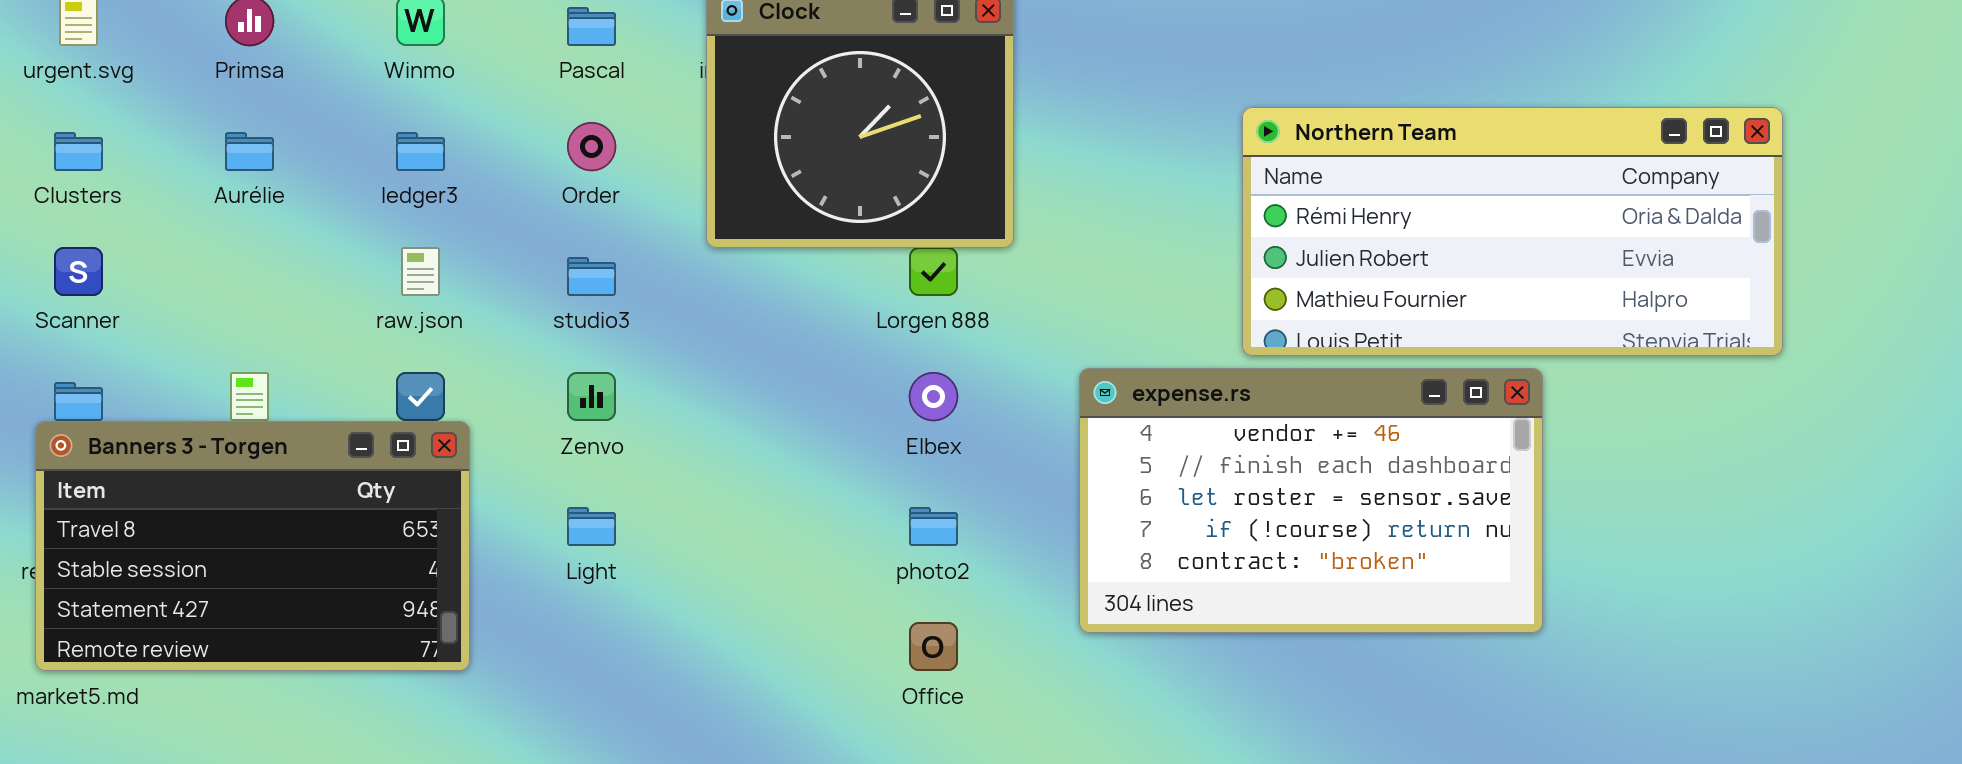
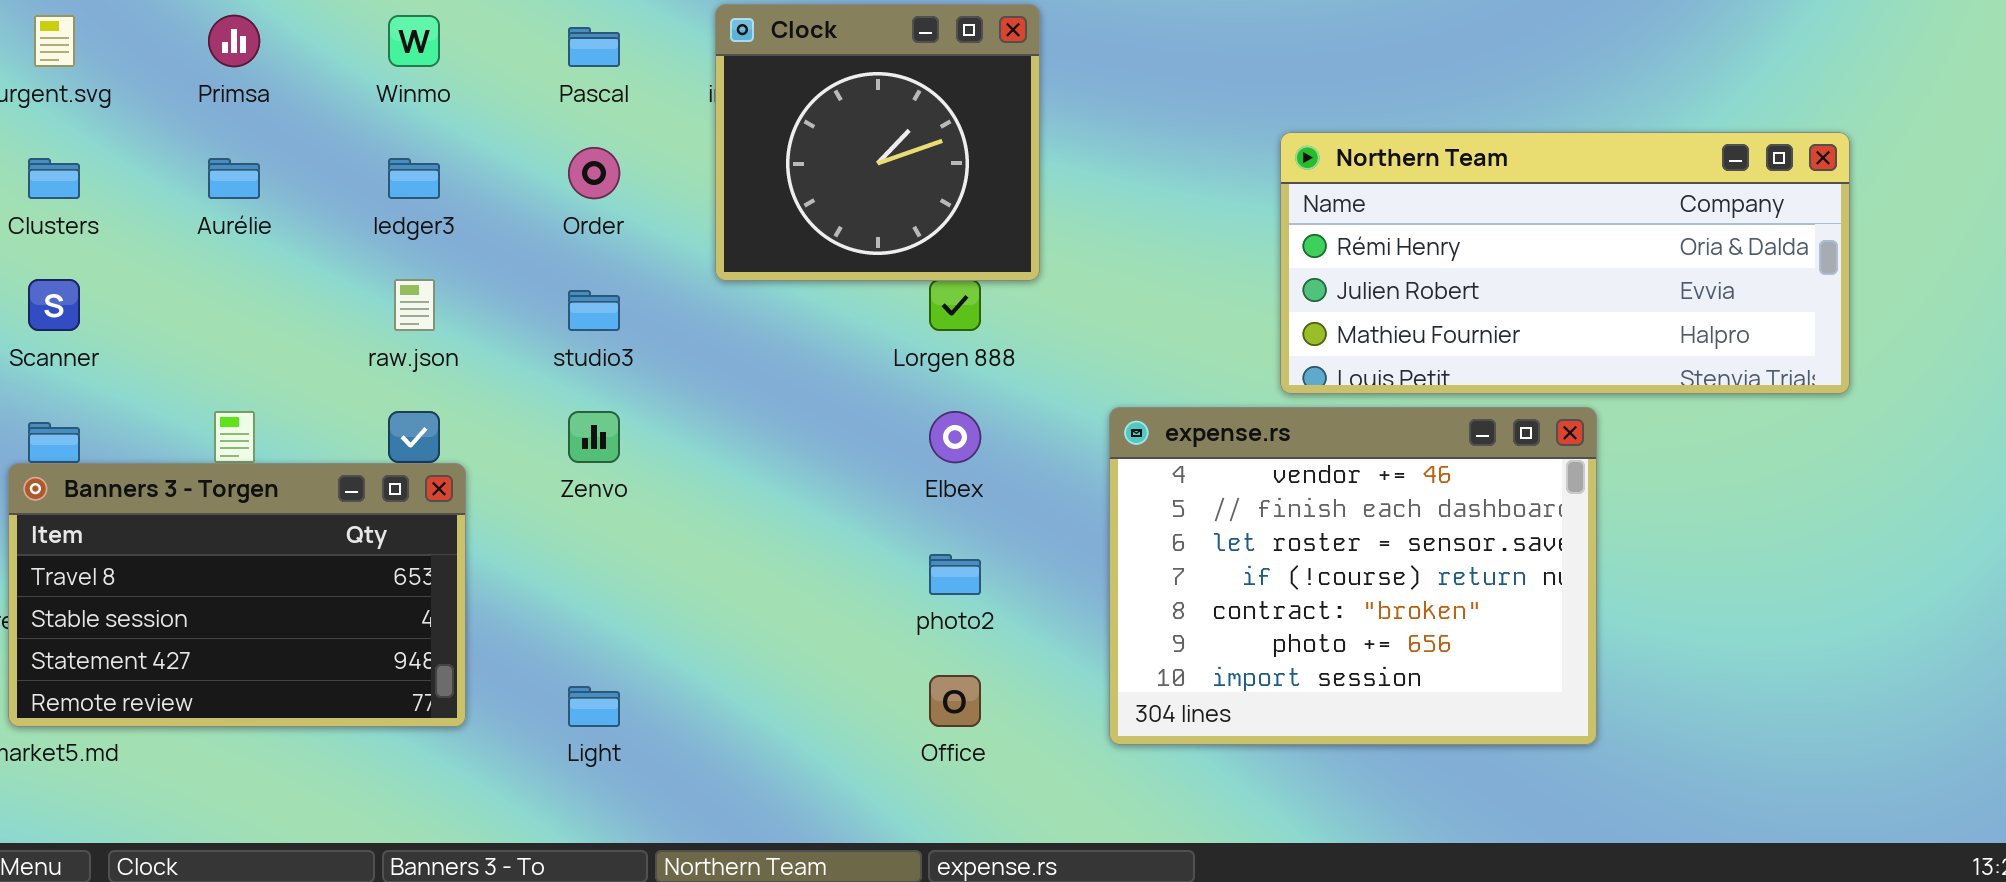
expense.rs: [1079,368,1543,633] -> [1109,407,1597,745], resized
Light: [567,507,616,546] -> [568,686,620,727], moved

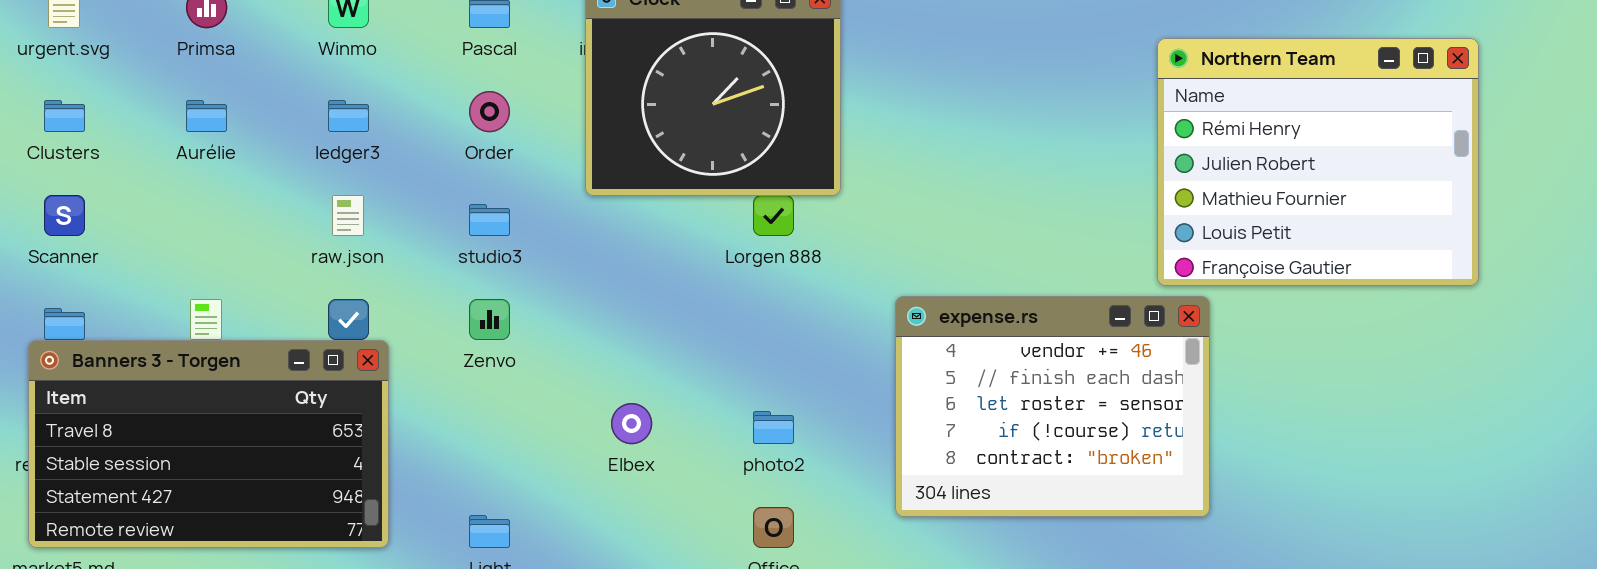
Northern Team: [1280,132,1850,394] -> [1157,38,1479,286], resized
expense.rs: [1109,407,1597,745] -> [895,296,1210,517], resized
Elbex: [929,411,981,463] -> [611,403,652,444], moved

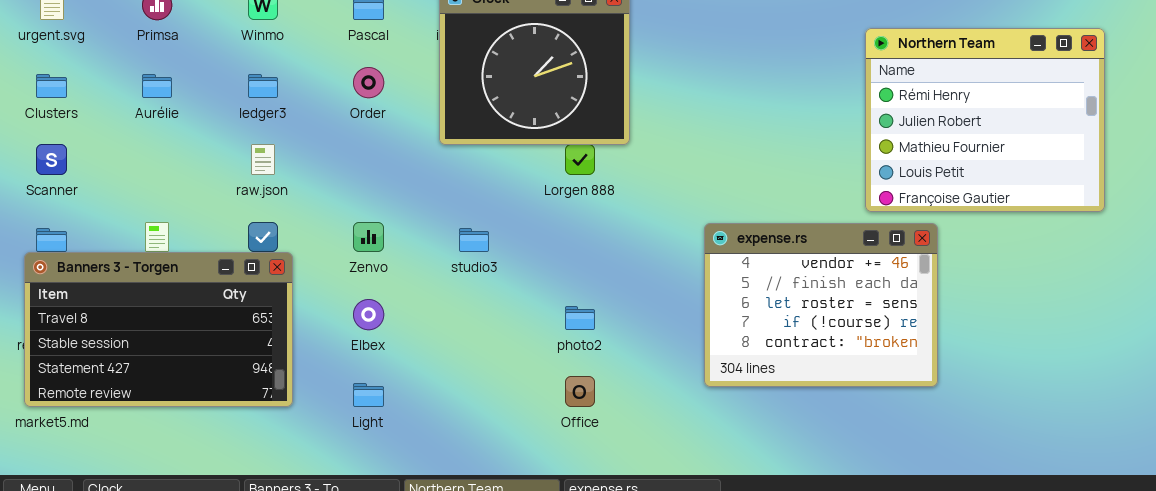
studio3: [469,204,510,236] -> [459,228,489,252], moved
expense.rs: [895,296,1210,517] -> [704,223,938,387], moved
Elbex: [611,403,652,444] -> [353,299,384,330], moved

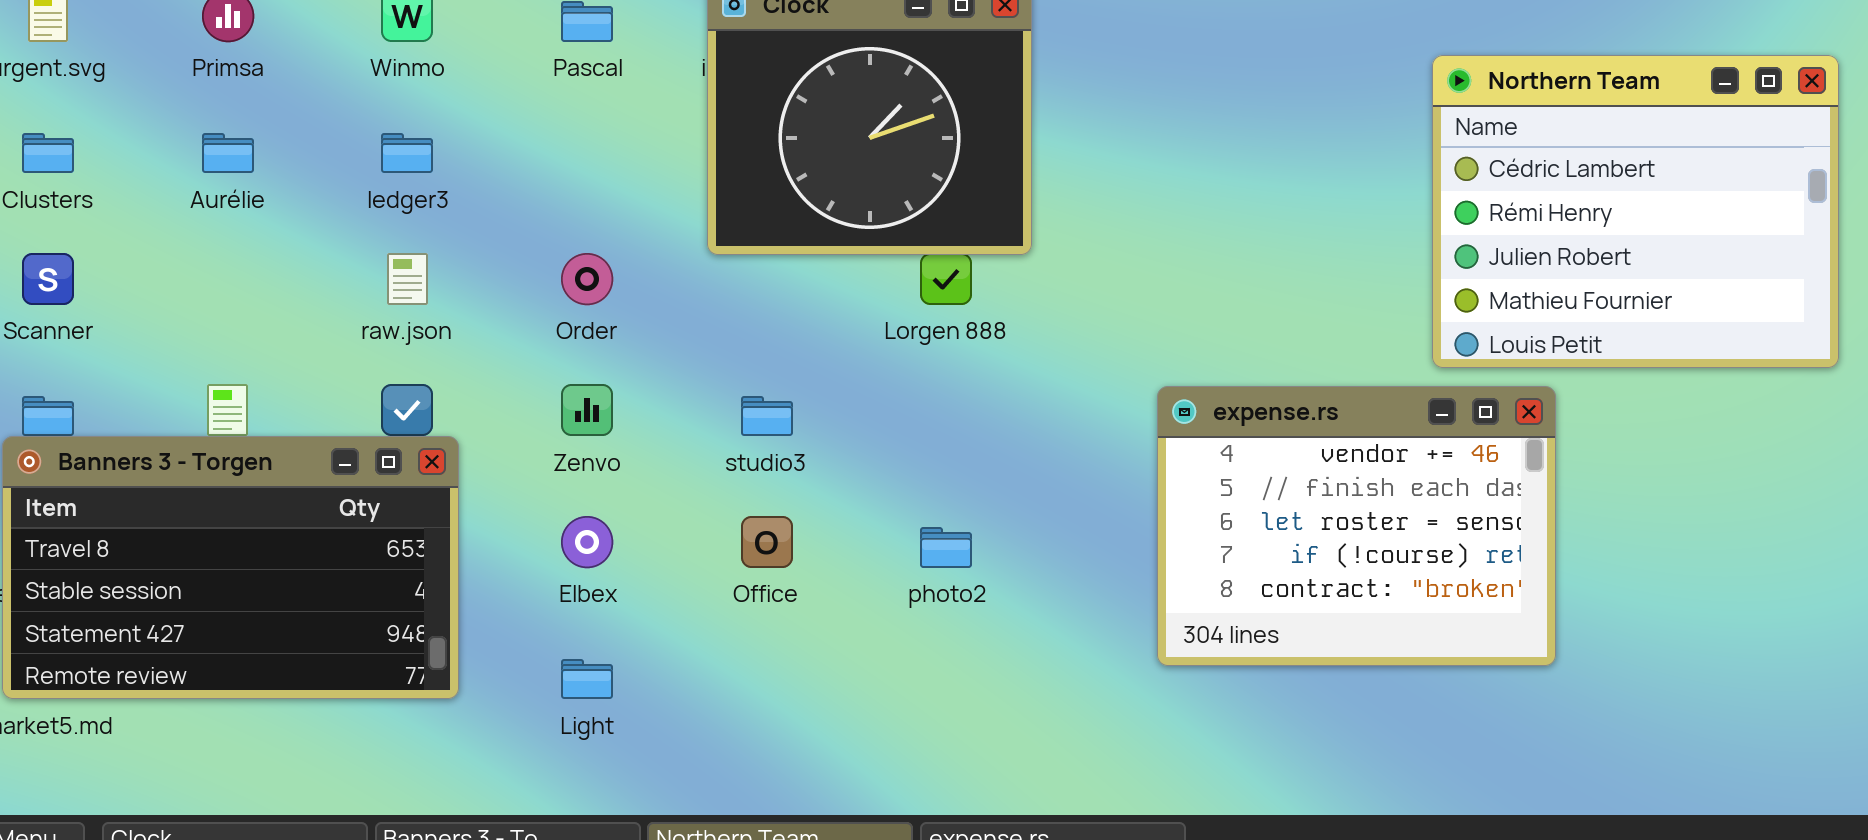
Northern Team: [865,28,1105,212] -> [1432,55,1839,368], scrolled up 1 row
Order: [353,67,384,98] -> [561,253,613,305], moved
Office: [565,376,595,407] -> [741,516,793,568], moved

